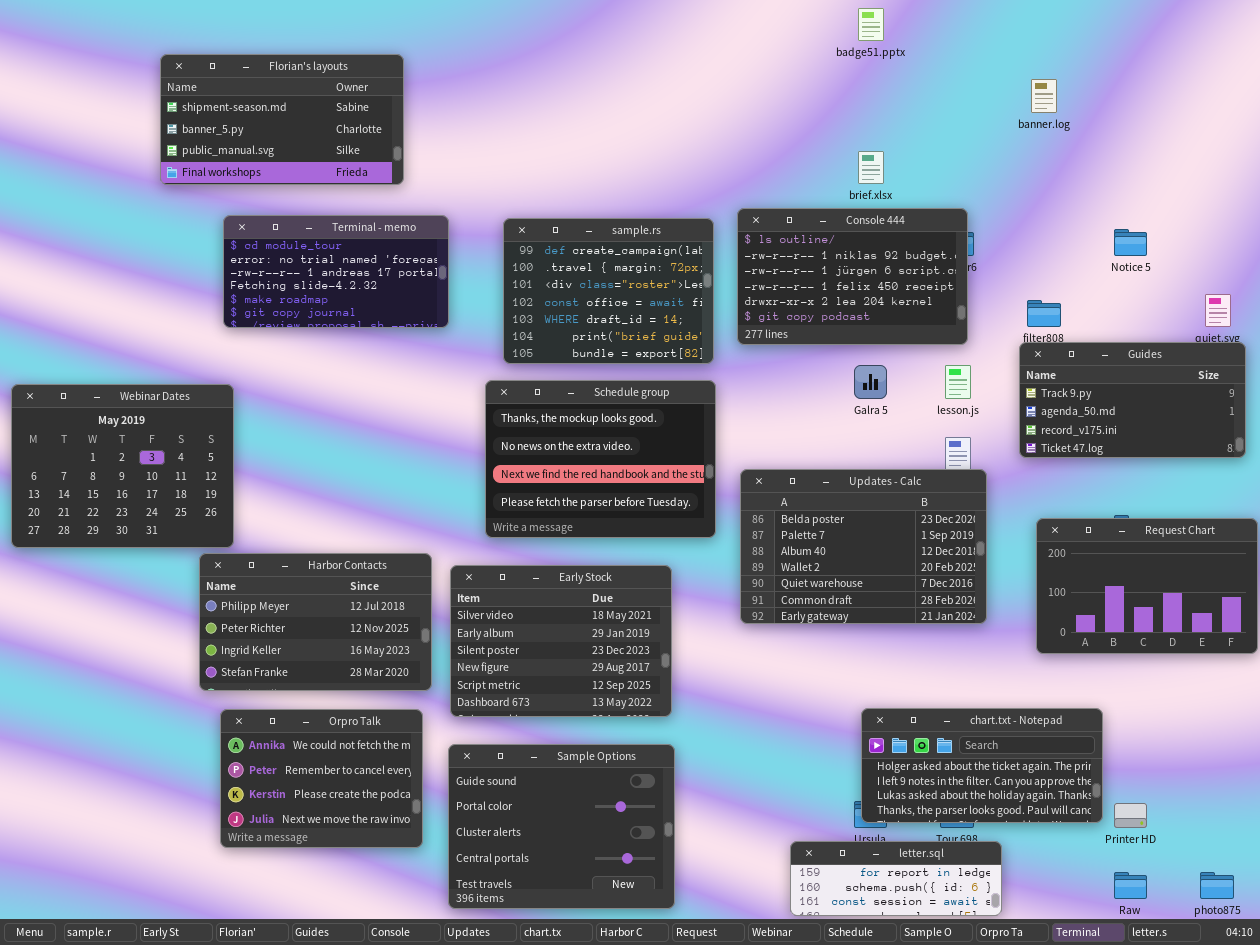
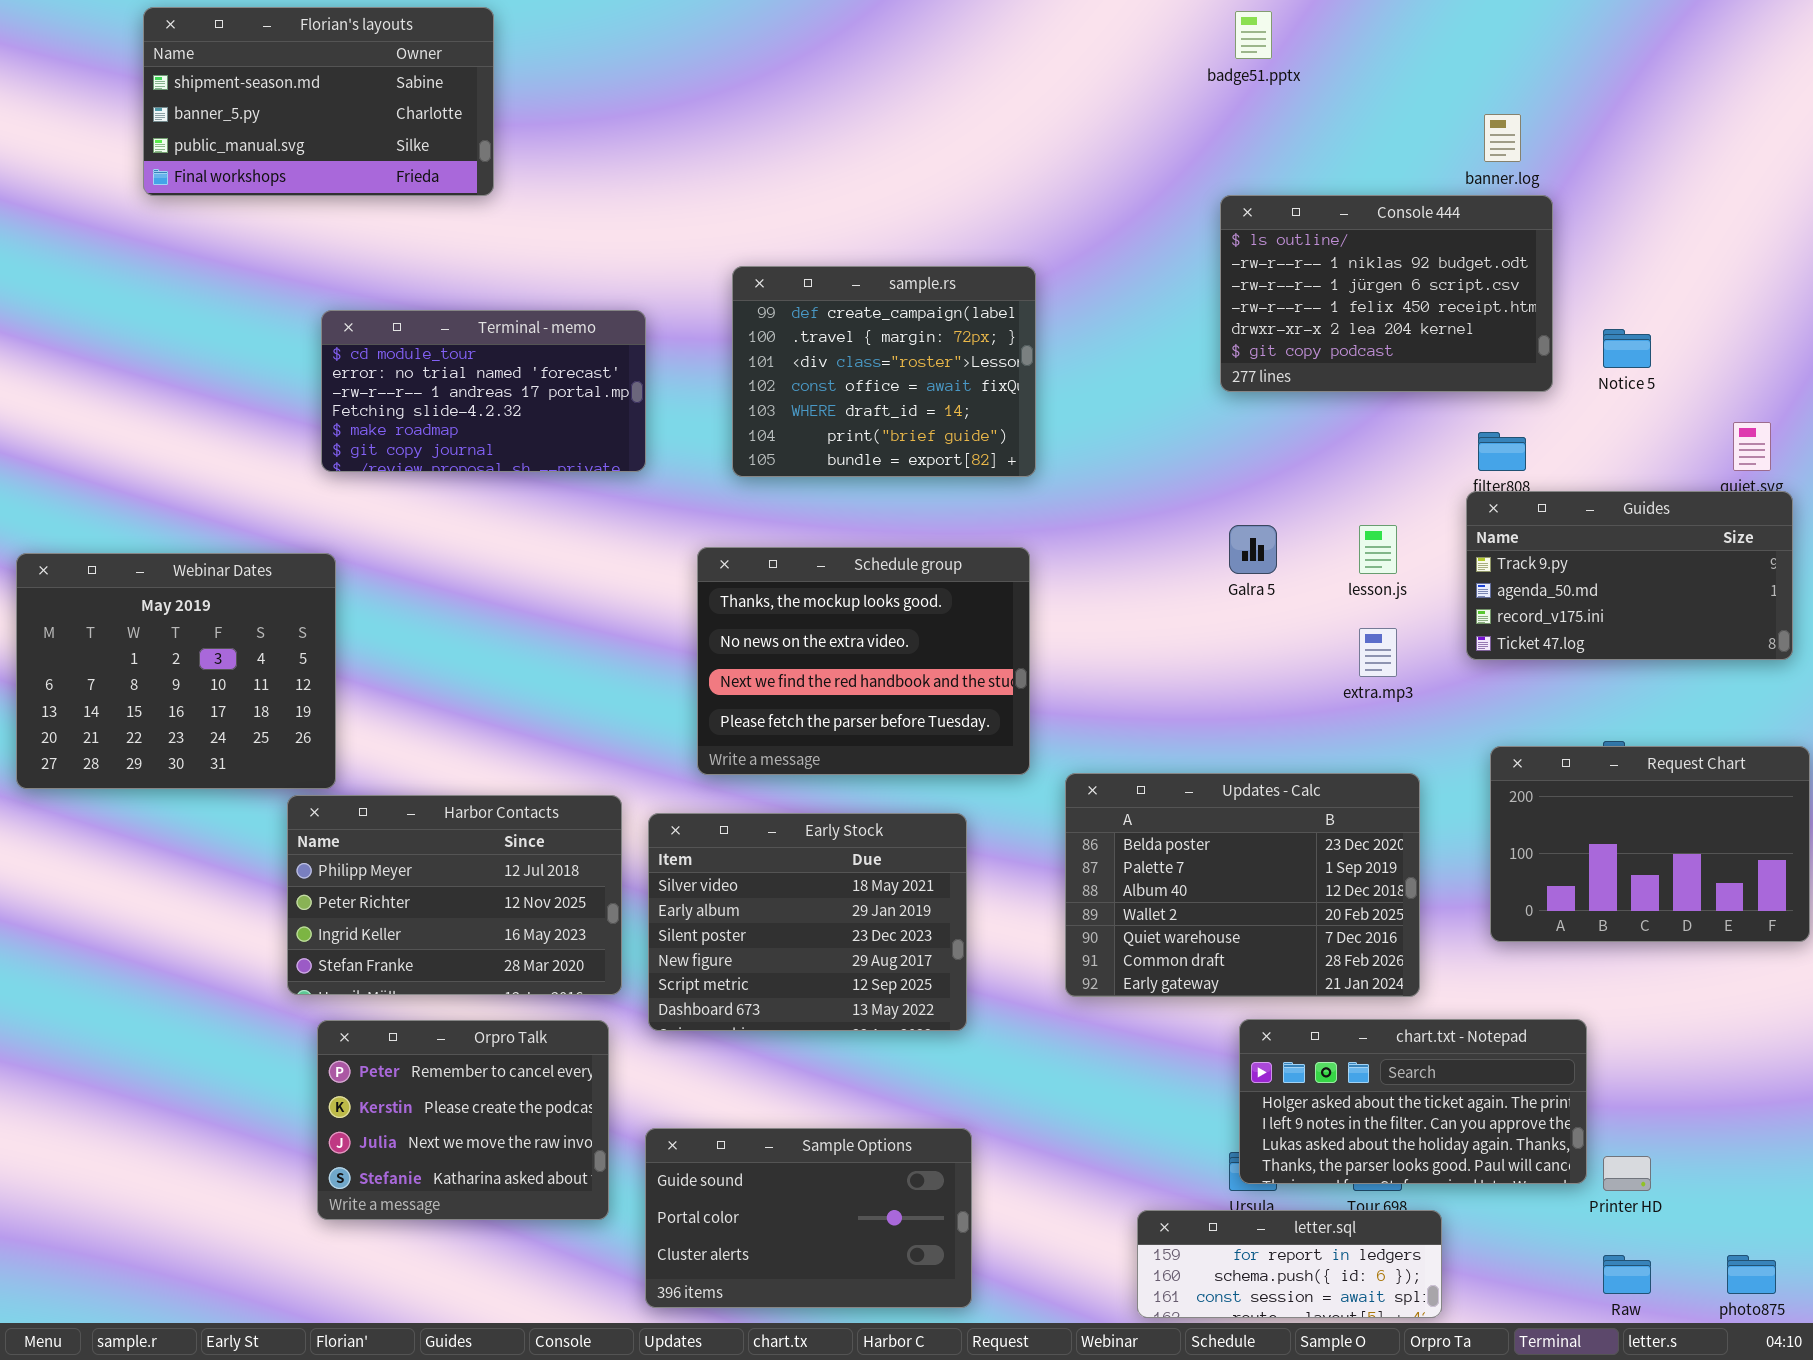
Florian's layouts: [160,54,404,185] -> [143,7,494,196], moved
Console 444: [737,208,968,345] -> [1220,195,1553,392], moved
sample.rs: [503,218,714,364] -> [732,266,1036,477], moved
Updates - Calc: [740,469,987,624] -> [1065,773,1420,997], moved
Orpro Talk: [220,709,423,848] -> [317,1020,609,1220], scrolled down 1 row
Sample Options: [448,744,675,909] -> [645,1128,972,1308], resized

